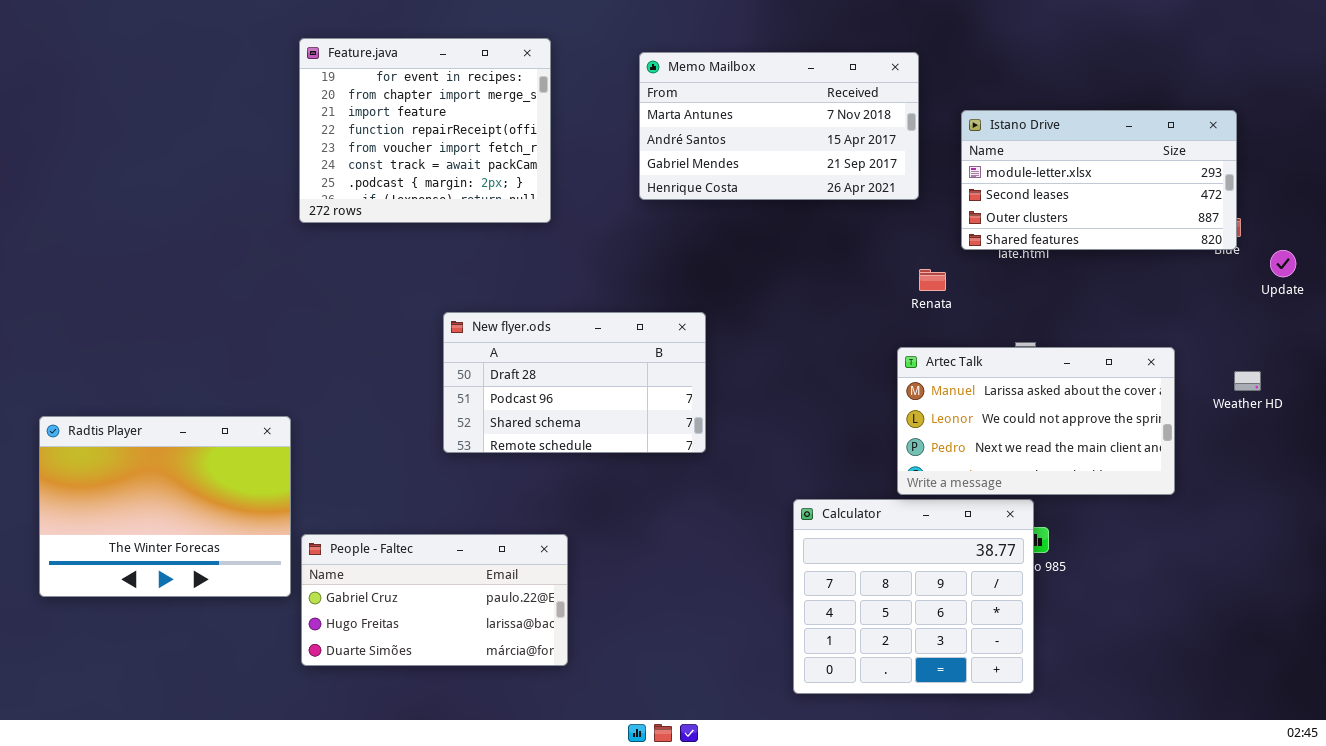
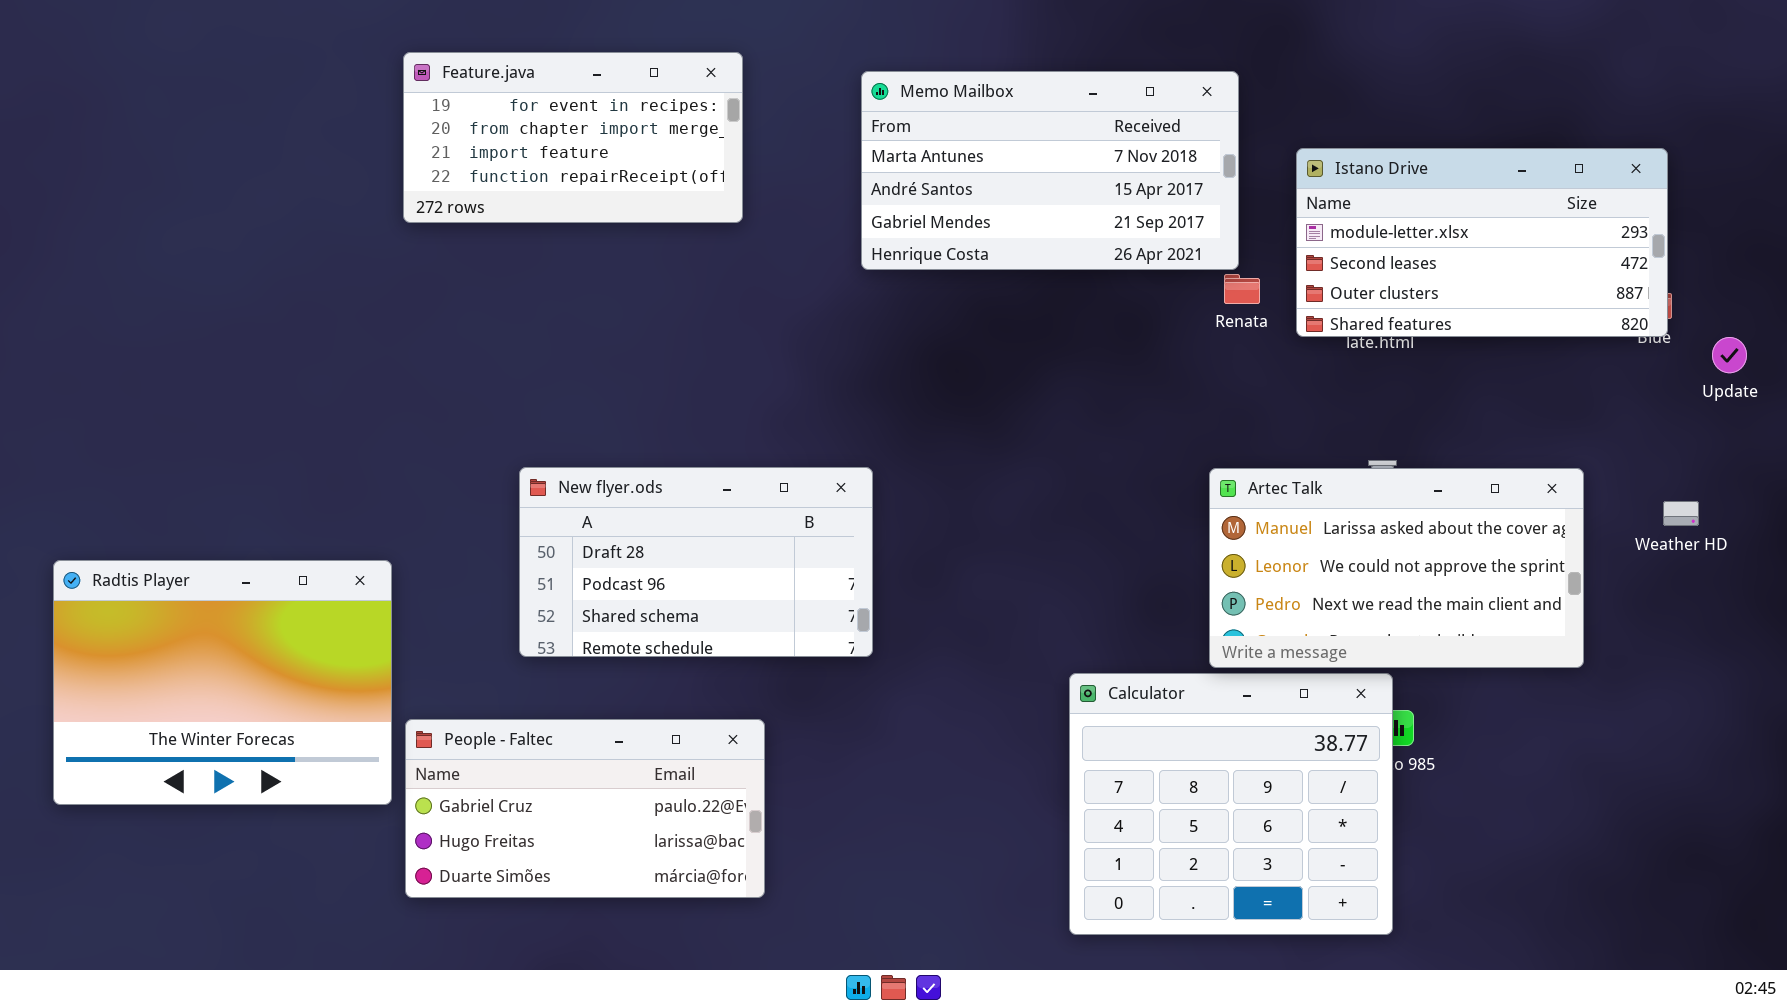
Feature.java: [299,38,551,223] -> [403,52,743,223], resized
Renata: [919,269,946,291] -> [1224,274,1260,304], moved
New flyer.ods: [443,312,706,453] -> [519,467,873,657], moved

